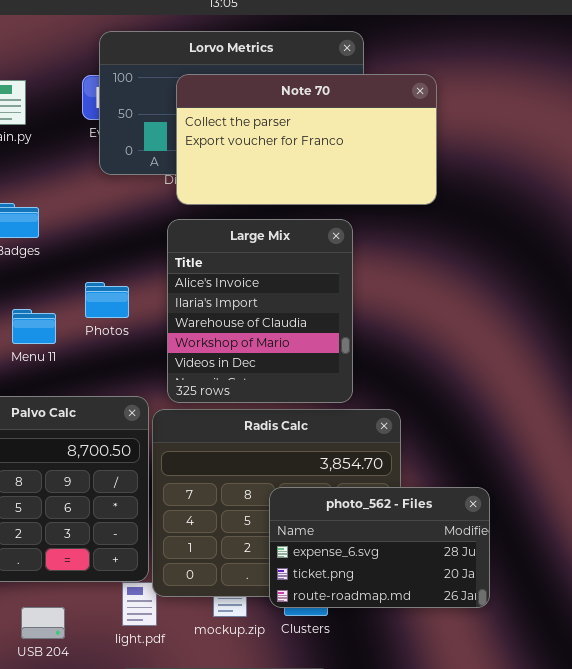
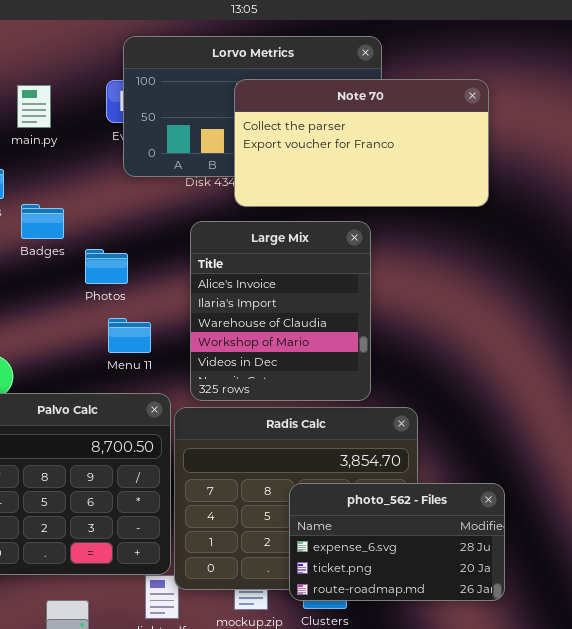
Note 70: [176,74,437,205] -> [234,79,489,207], moved
Photos: [85,282,129,318] -> [85,249,128,284], moved
Menu 11: [12,309,56,344] -> [108,318,151,353], moved

